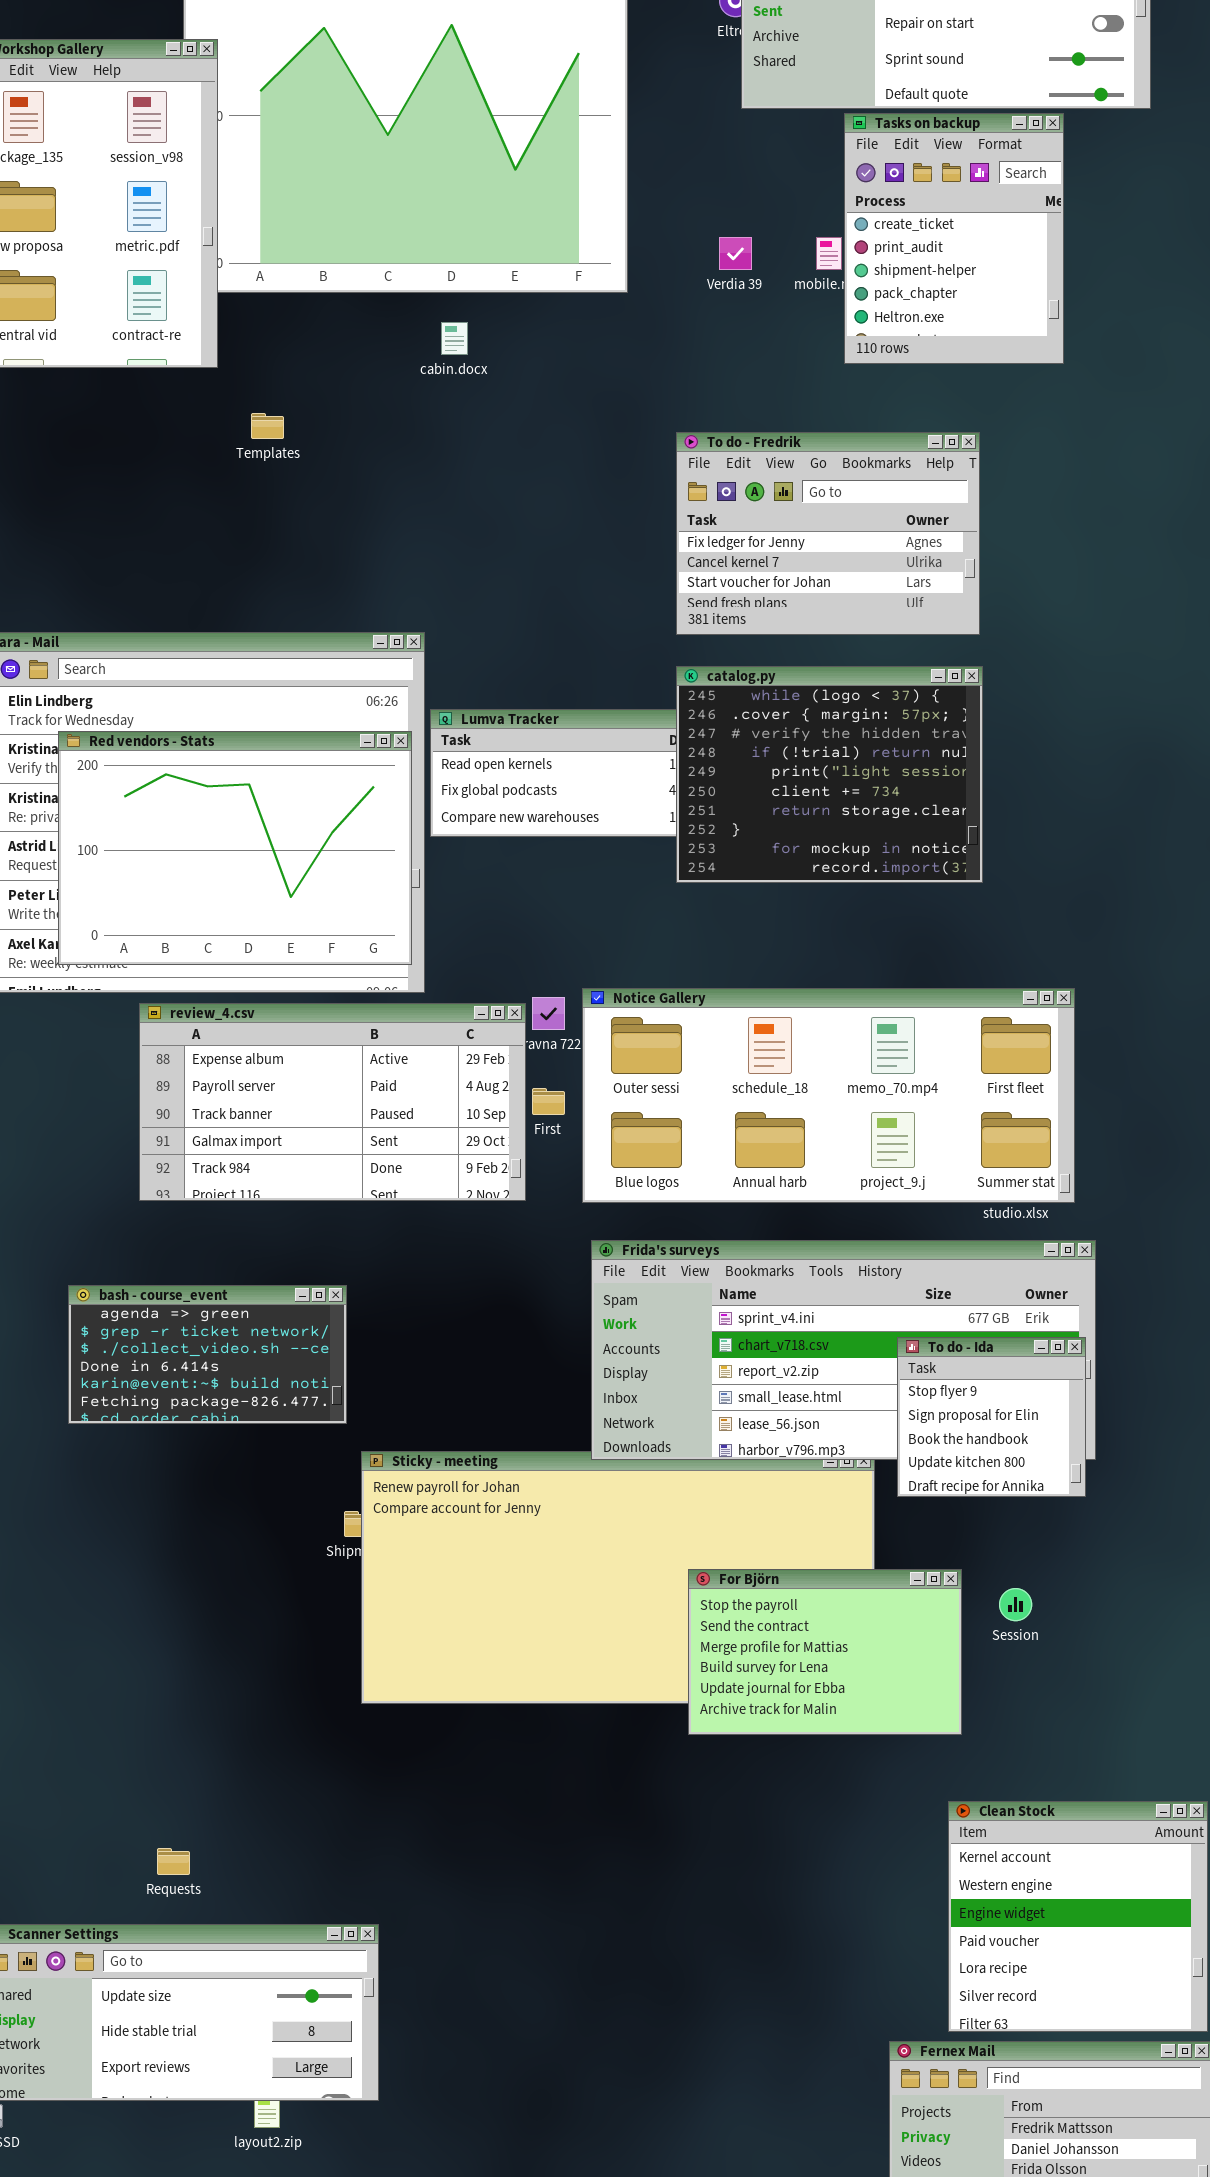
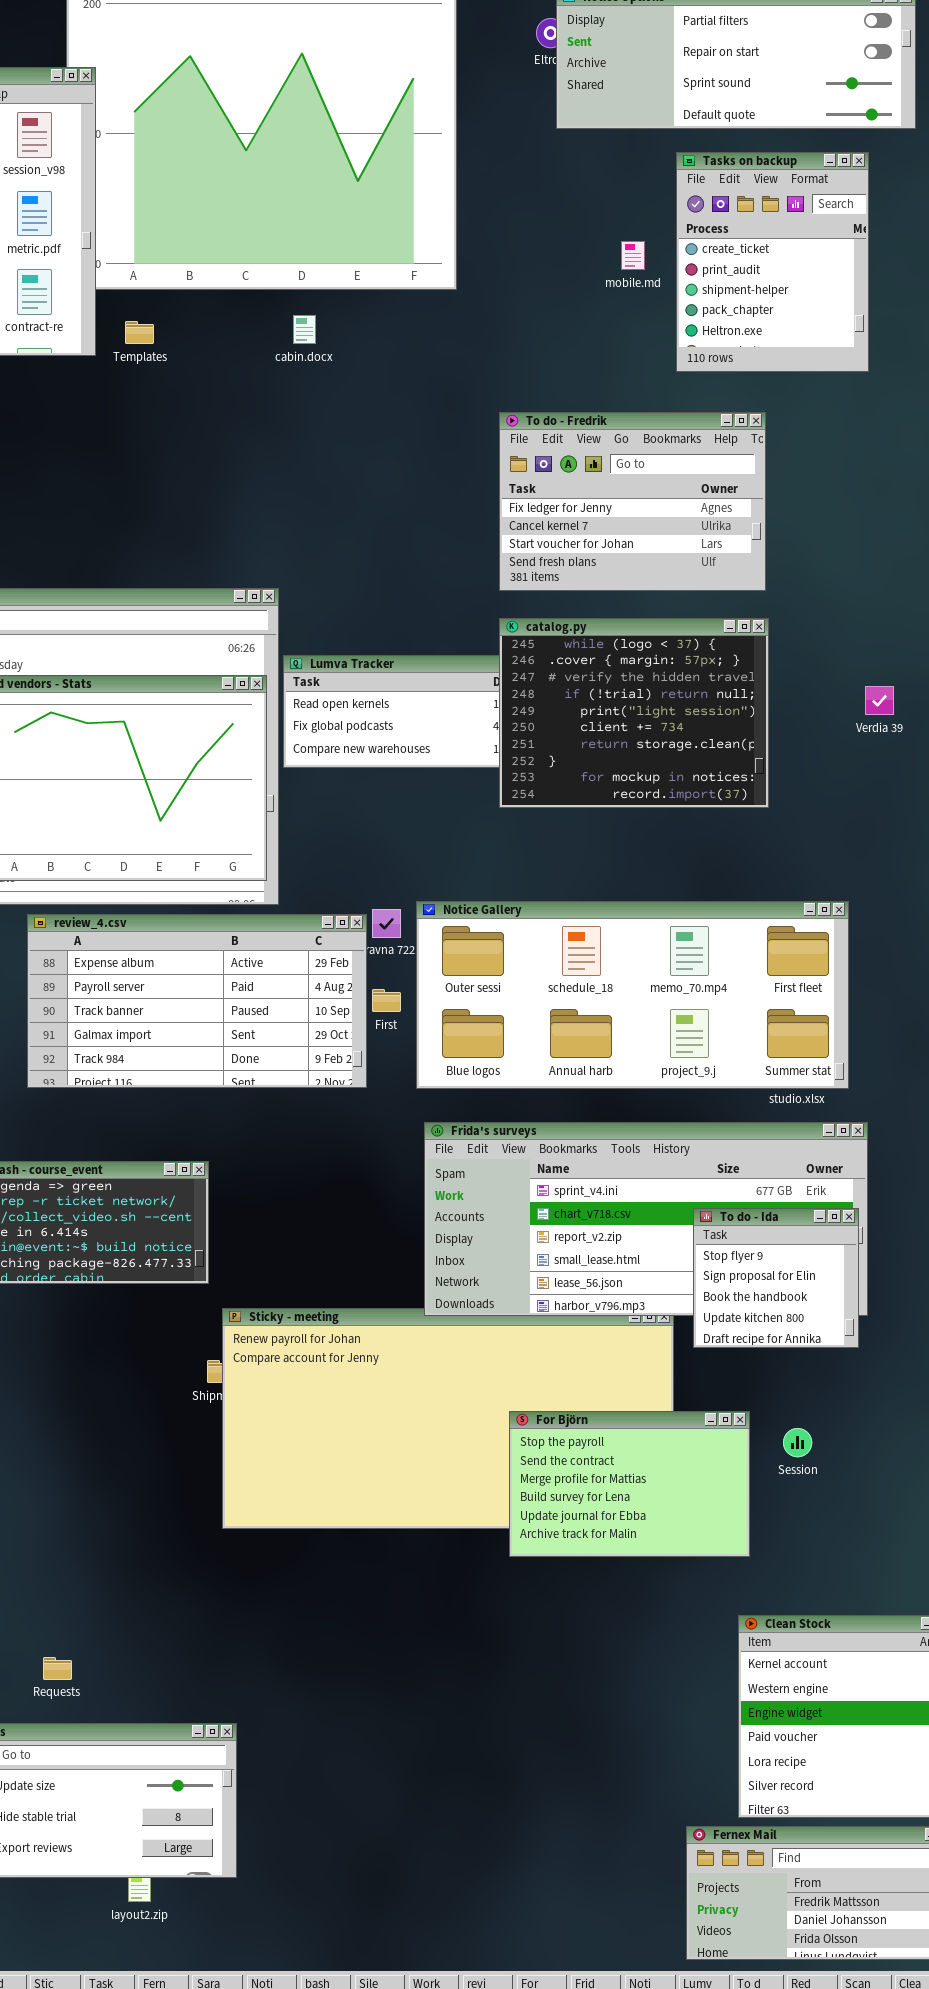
Tasks on backup: [844,113,1064,364] -> [676,152,869,372], moved
Verdia 39: [719,237,752,270] -> [865,686,894,715], moved
Templates: [251,413,284,439] -> [125,321,154,344], moved

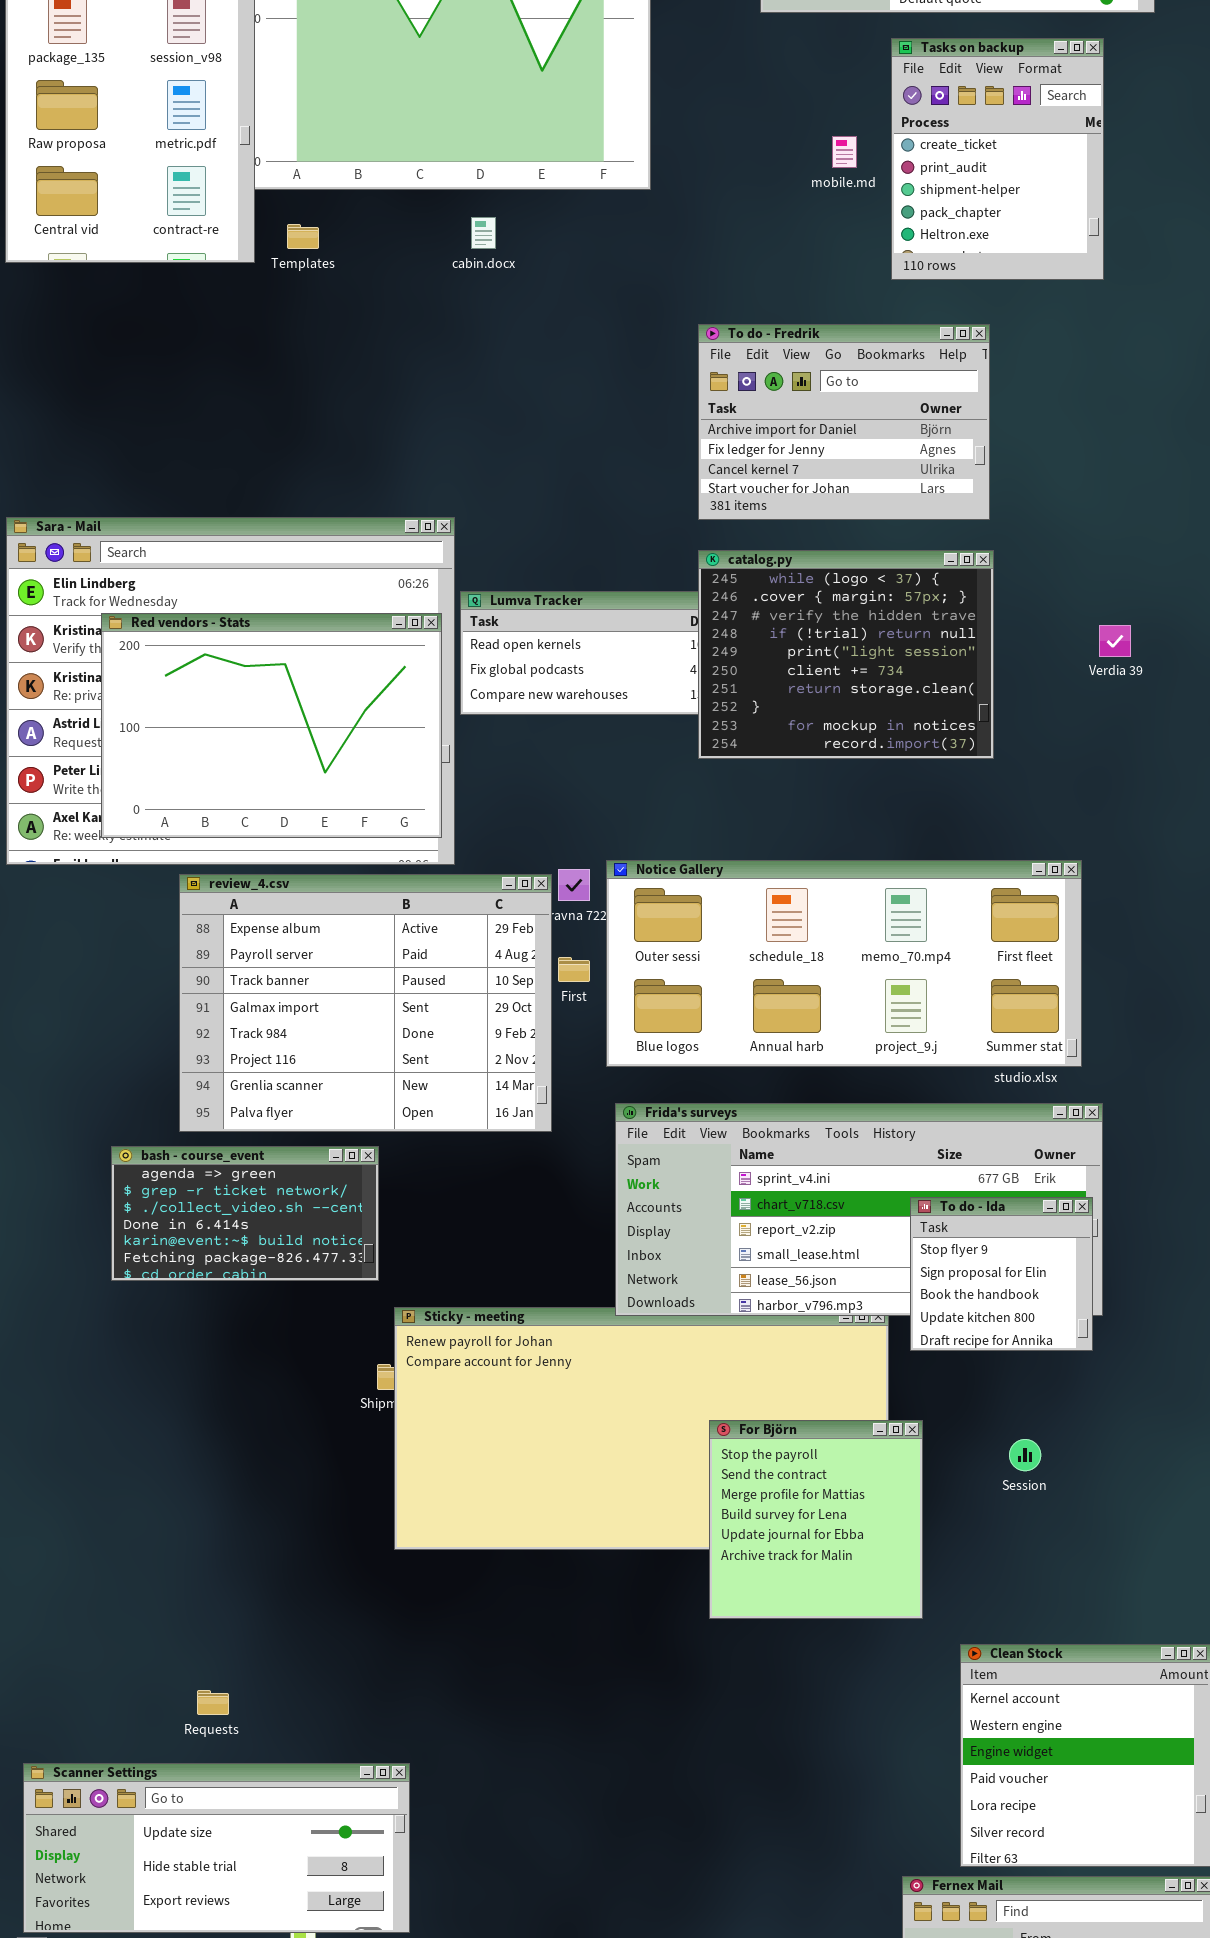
To do - Fredrik: [499,412,766,591] -> [698,324,990,520], scrolled up 1 row
review_4.csv: [27,914,367,1088] -> [179,874,552,1132], resized
For Björn: [509,1411,750,1557] -> [709,1420,923,1619], resized

